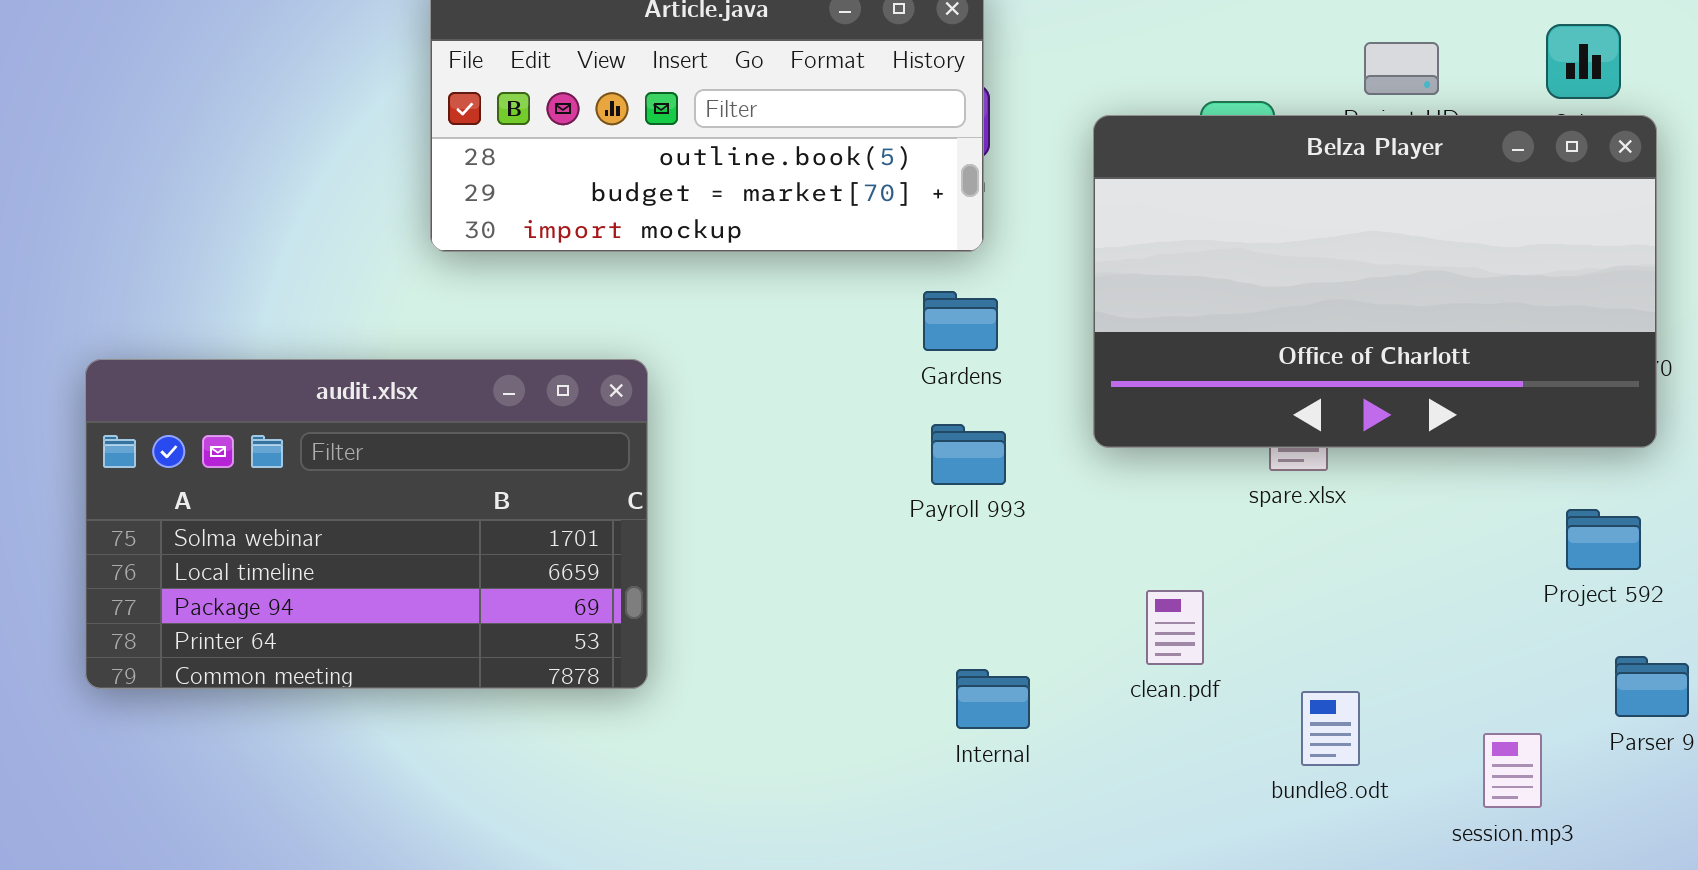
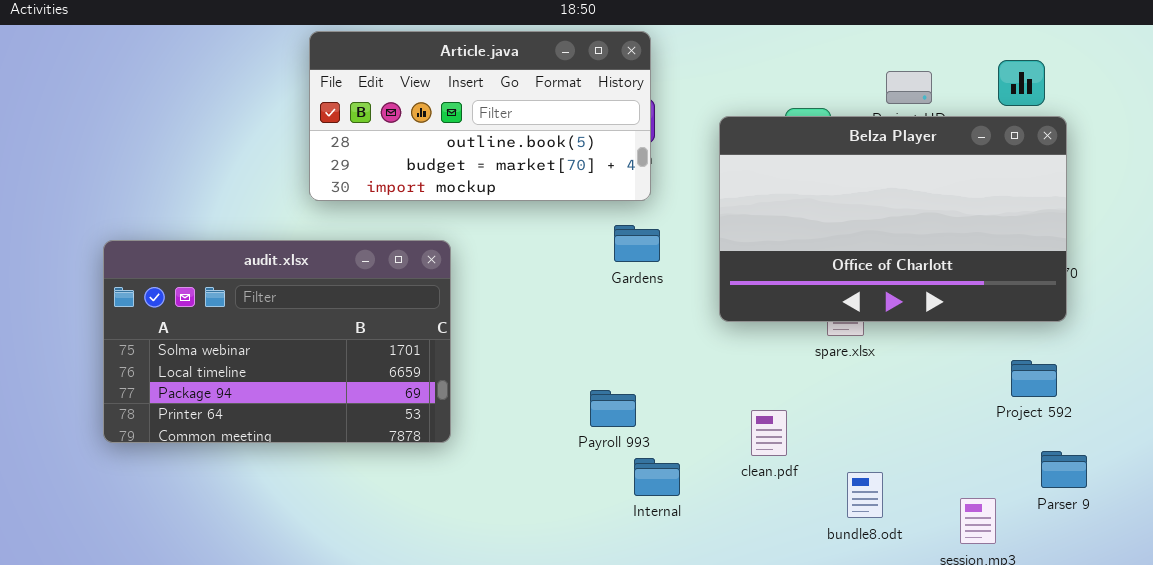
audit.xlsx: [85,359,648,689] -> [103,240,451,443], moved
Payroll 993: [931,424,1006,485] -> [590,390,636,427], moved

